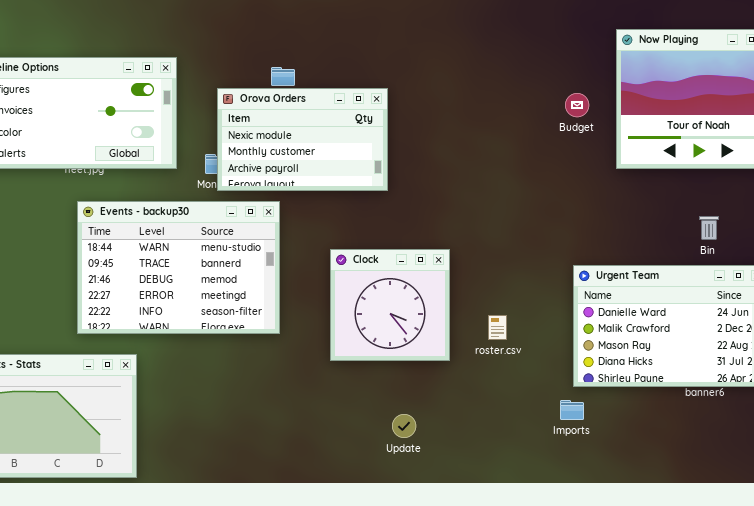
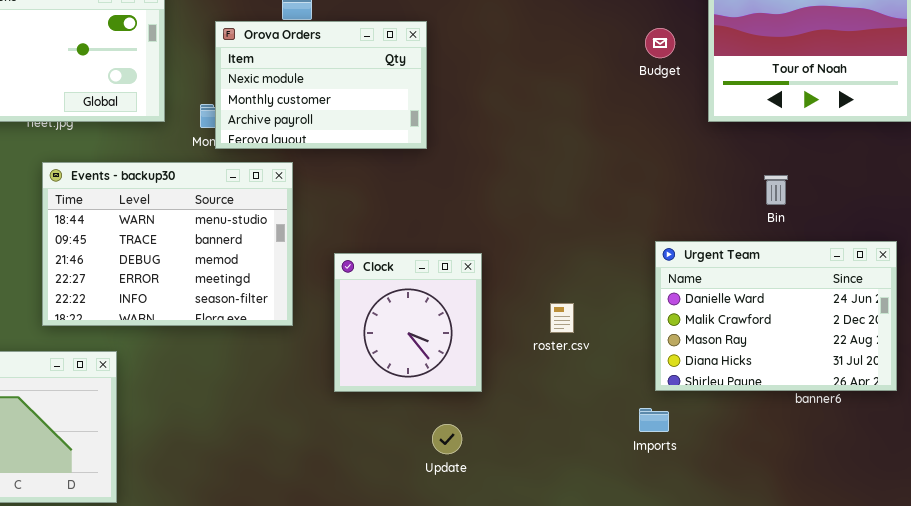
Bin: [699,216,719,240] -> [764,175,788,205], moved
Clock: [330,249,450,361] -> [334,253,482,392], moved

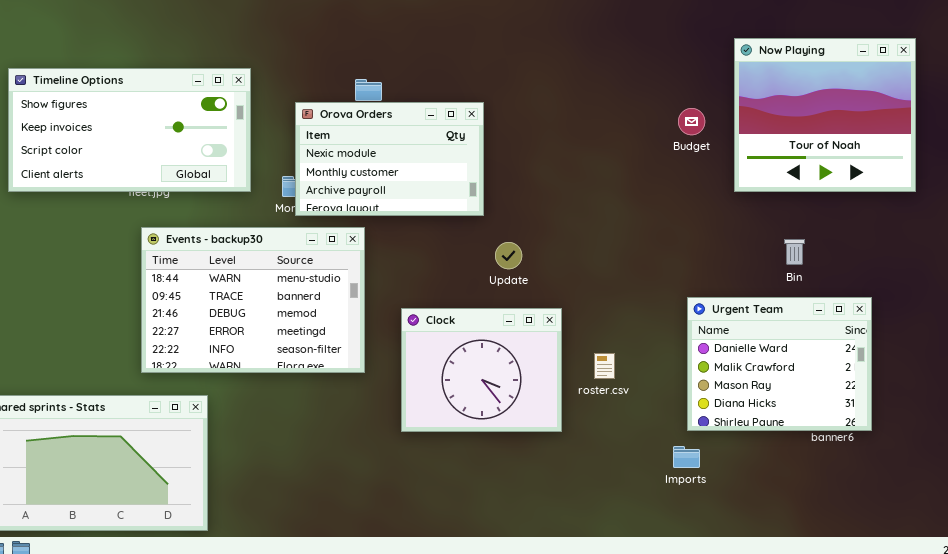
Urgent Team: [655,241,897,391] -> [687,297,872,431], resized
Clock: [334,253,482,392] -> [401,308,562,432], resized
Update: [432,424,462,454] -> [495,242,522,269], moved

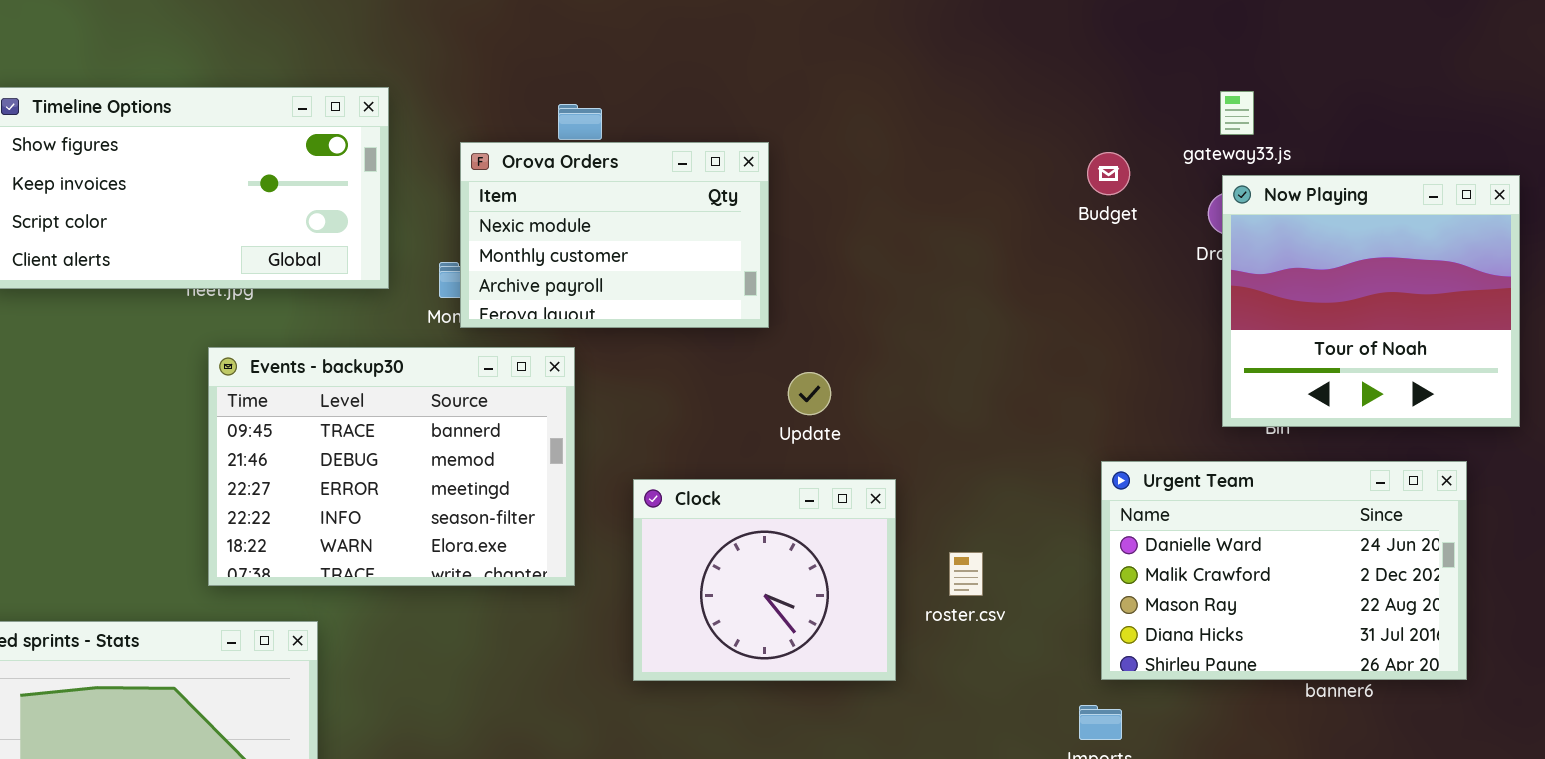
Now Playing: [734,38,916,192] -> [1222,175,1520,427], moved
Events - backup30: [141,227,365,373] -> [208,347,575,586], scrolled down 1 row
Urgent Team: [687,297,872,431] -> [1101,461,1467,680], resized

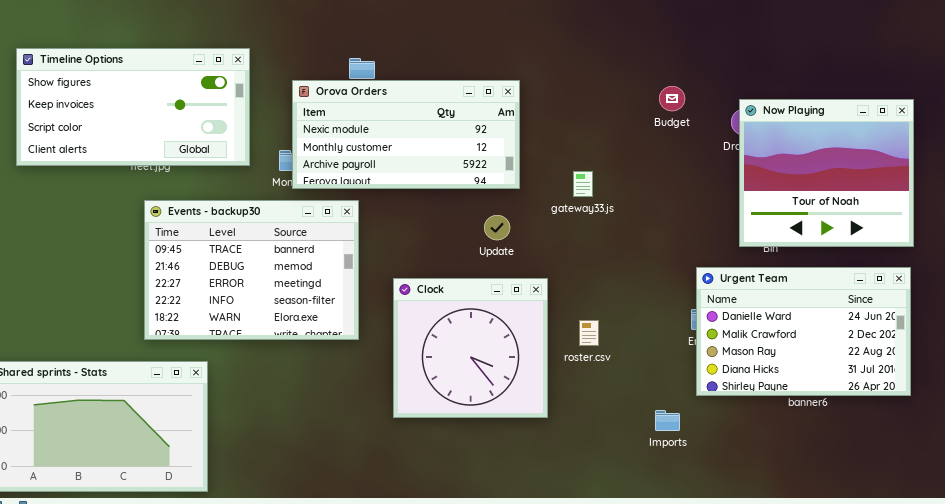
gateway33.js: [1220,91,1254,135] -> [573,171,593,197], moved
Orova Orders: [460,142,769,328] -> [292,80,520,189], resized
Urgent Team: [1101,461,1467,680] -> [696,267,911,396], moved
Clock: [633,479,896,681] -> [393,278,548,418], resized

